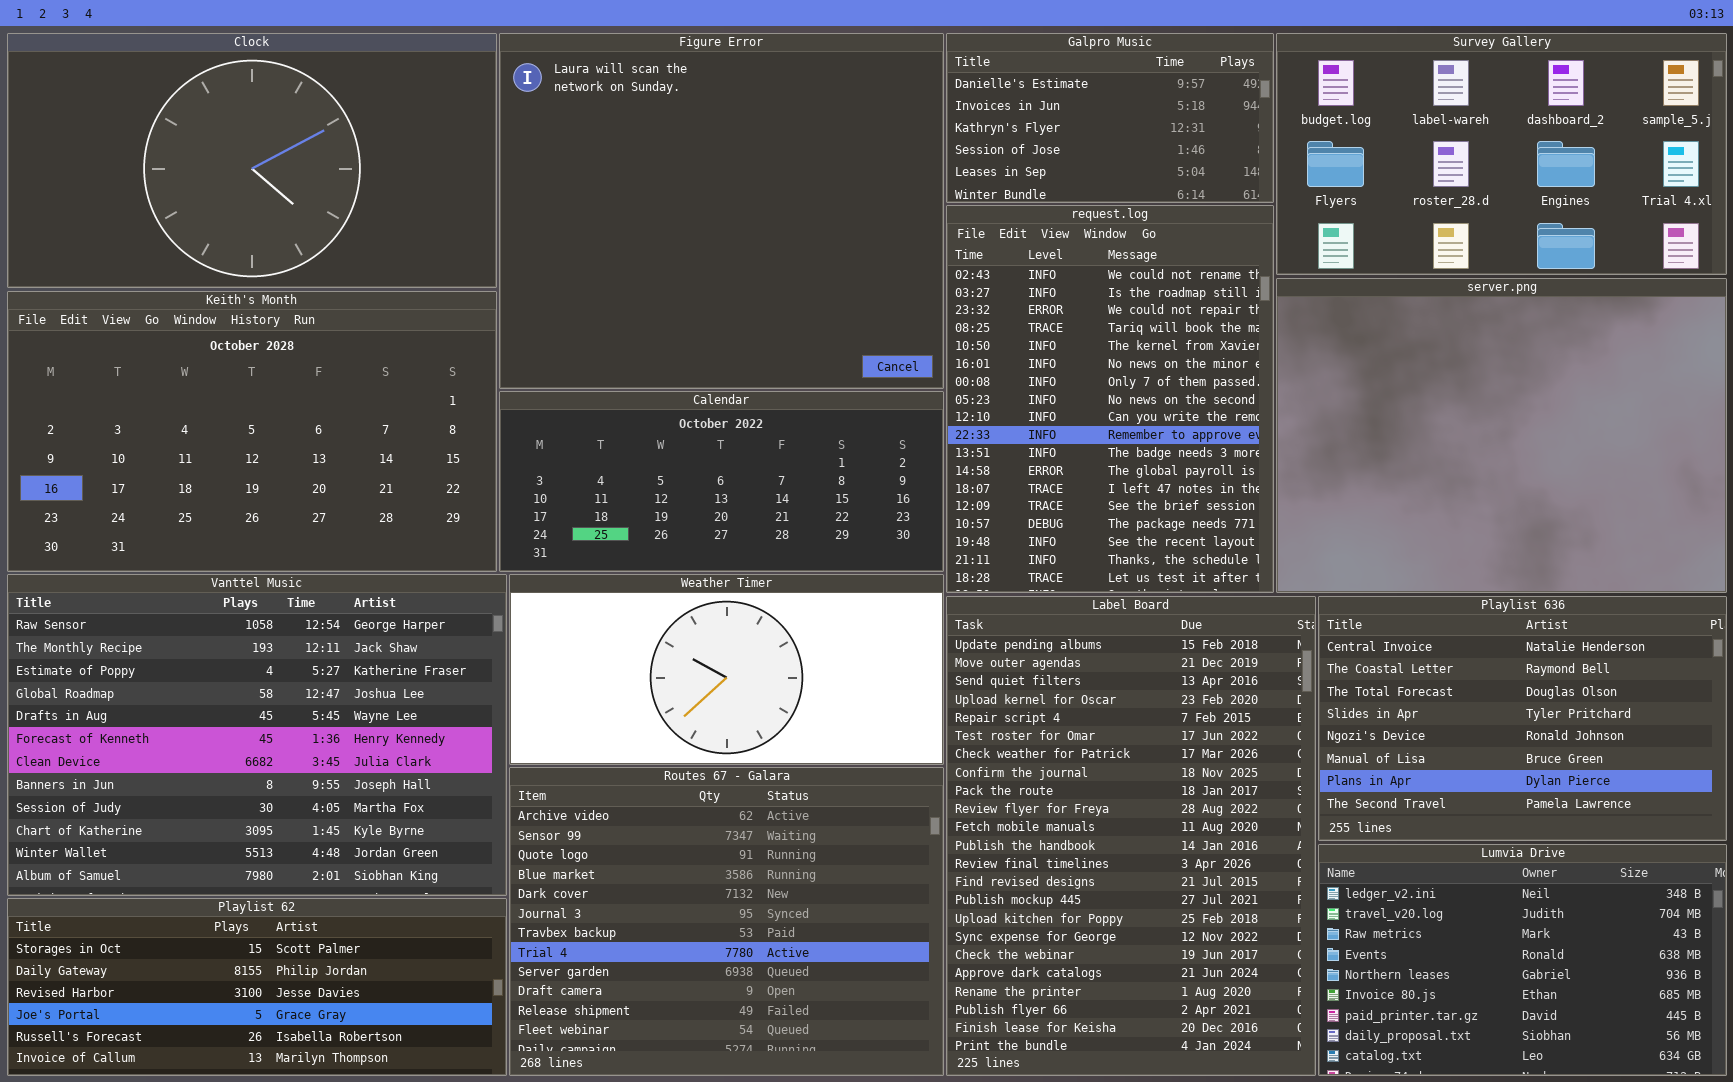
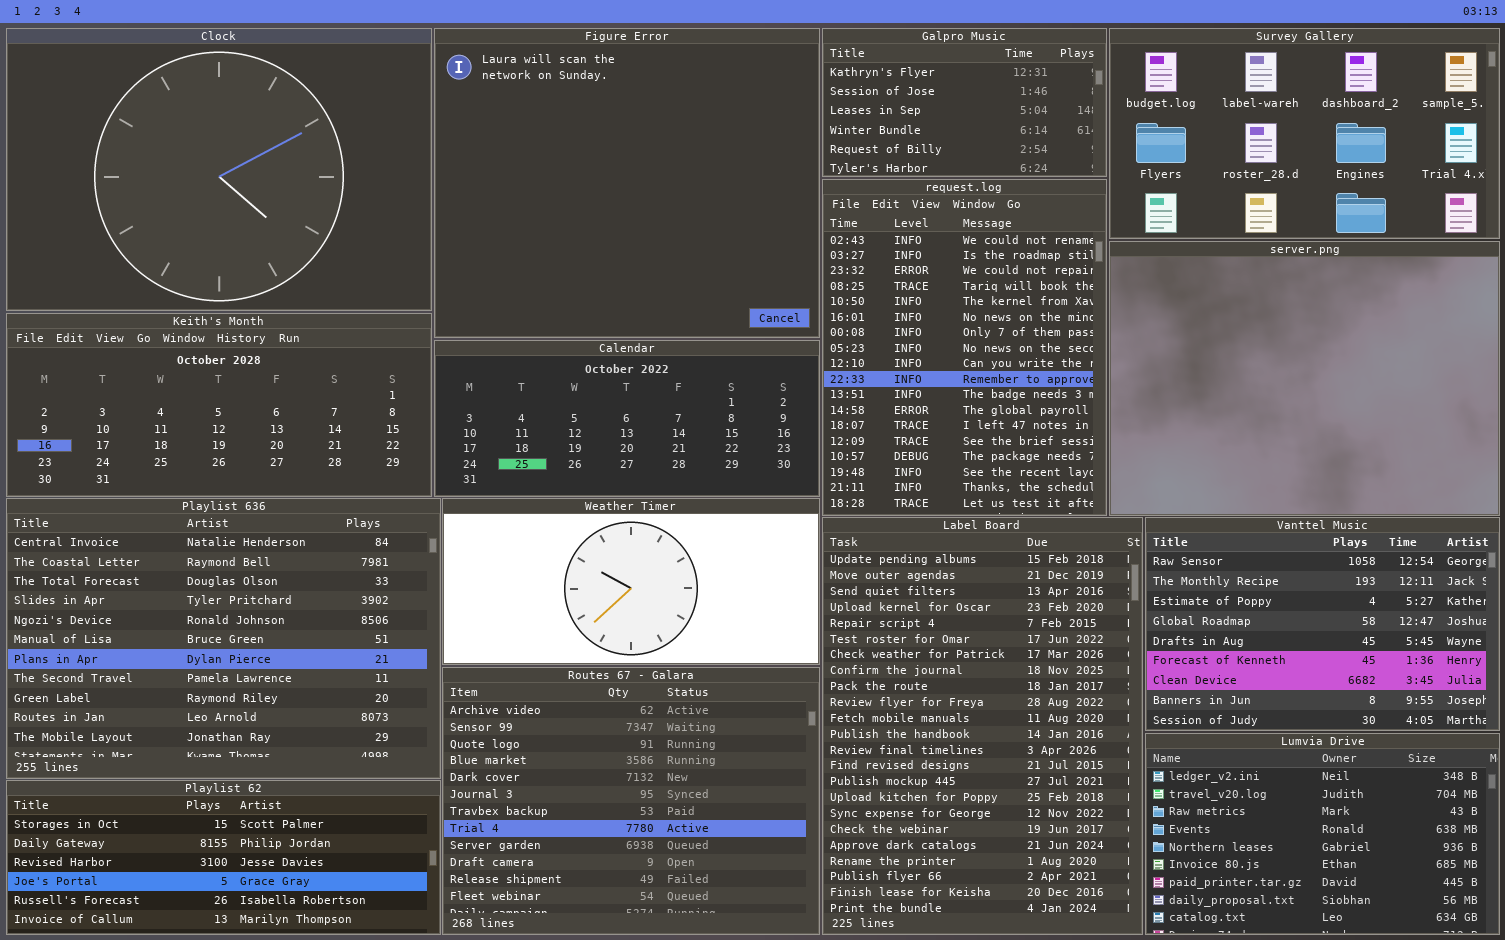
Clock: [7,33,497,288] -> [6,28,432,311], resized
Galpro Music: [946,33,1274,203] -> [822,28,1107,177], scrolled down 2 rows
Keith's Month: [7,291,497,572] -> [6,313,432,497], resized
Vanttel Music: [7,574,507,896] -> [1145,517,1500,731], moved, resized
Playlist 636: [1318,596,1727,841] -> [6,498,441,779], moved, resized

